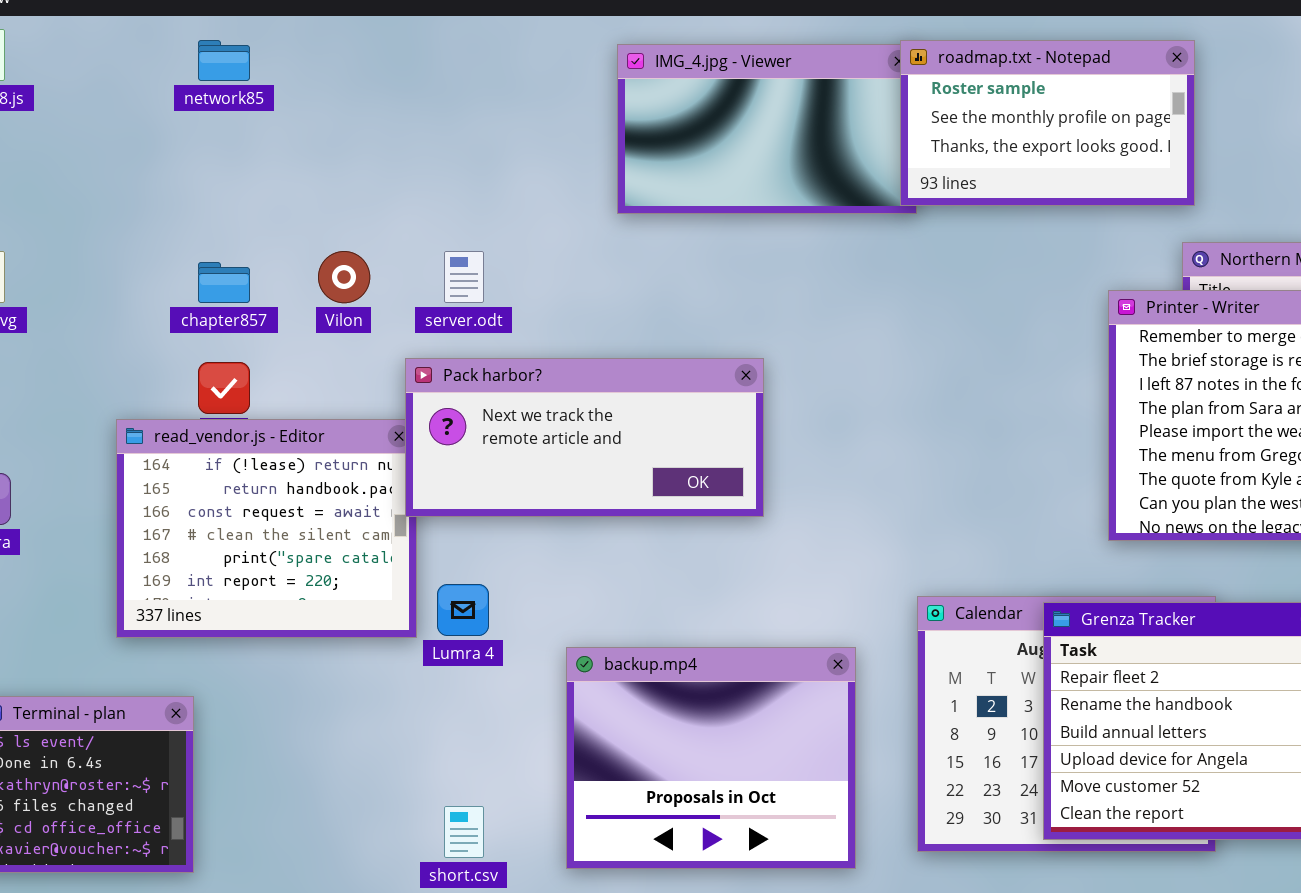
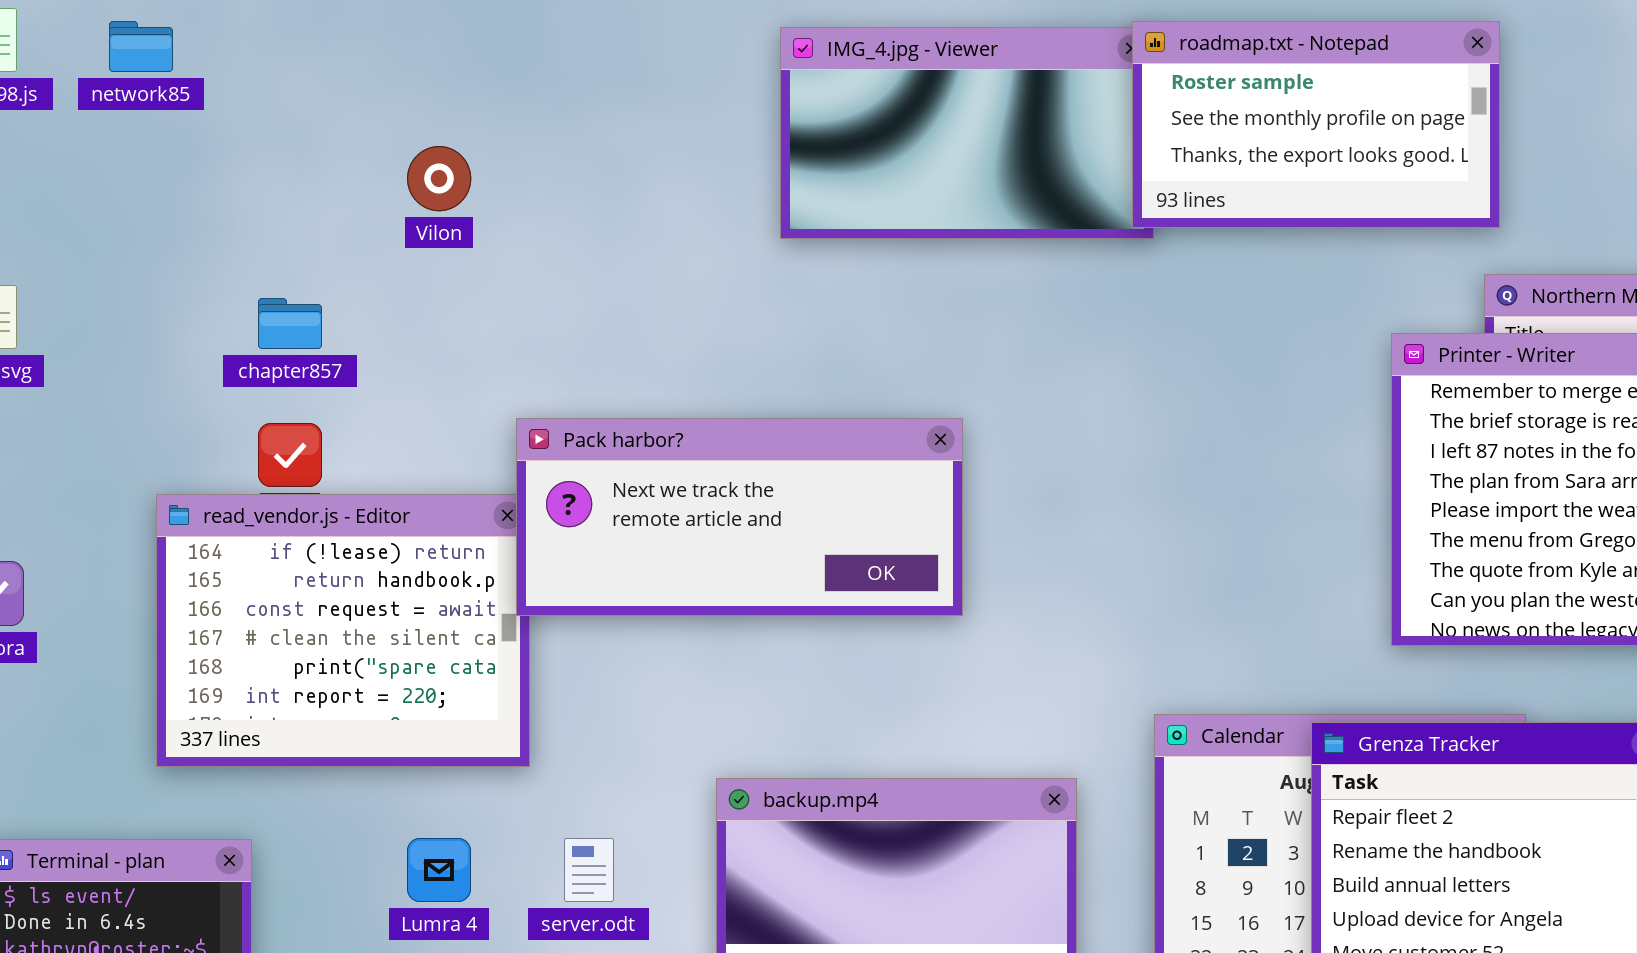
network85: [198,40,250,81] -> [109,21,173,72], moved
Vilon: [318,251,370,303] -> [407,146,471,211], moved
server.odt: [444,251,484,303] -> [564,838,614,902], moved
Lumra 4: [437,584,489,636] -> [407,838,471,902], moved

